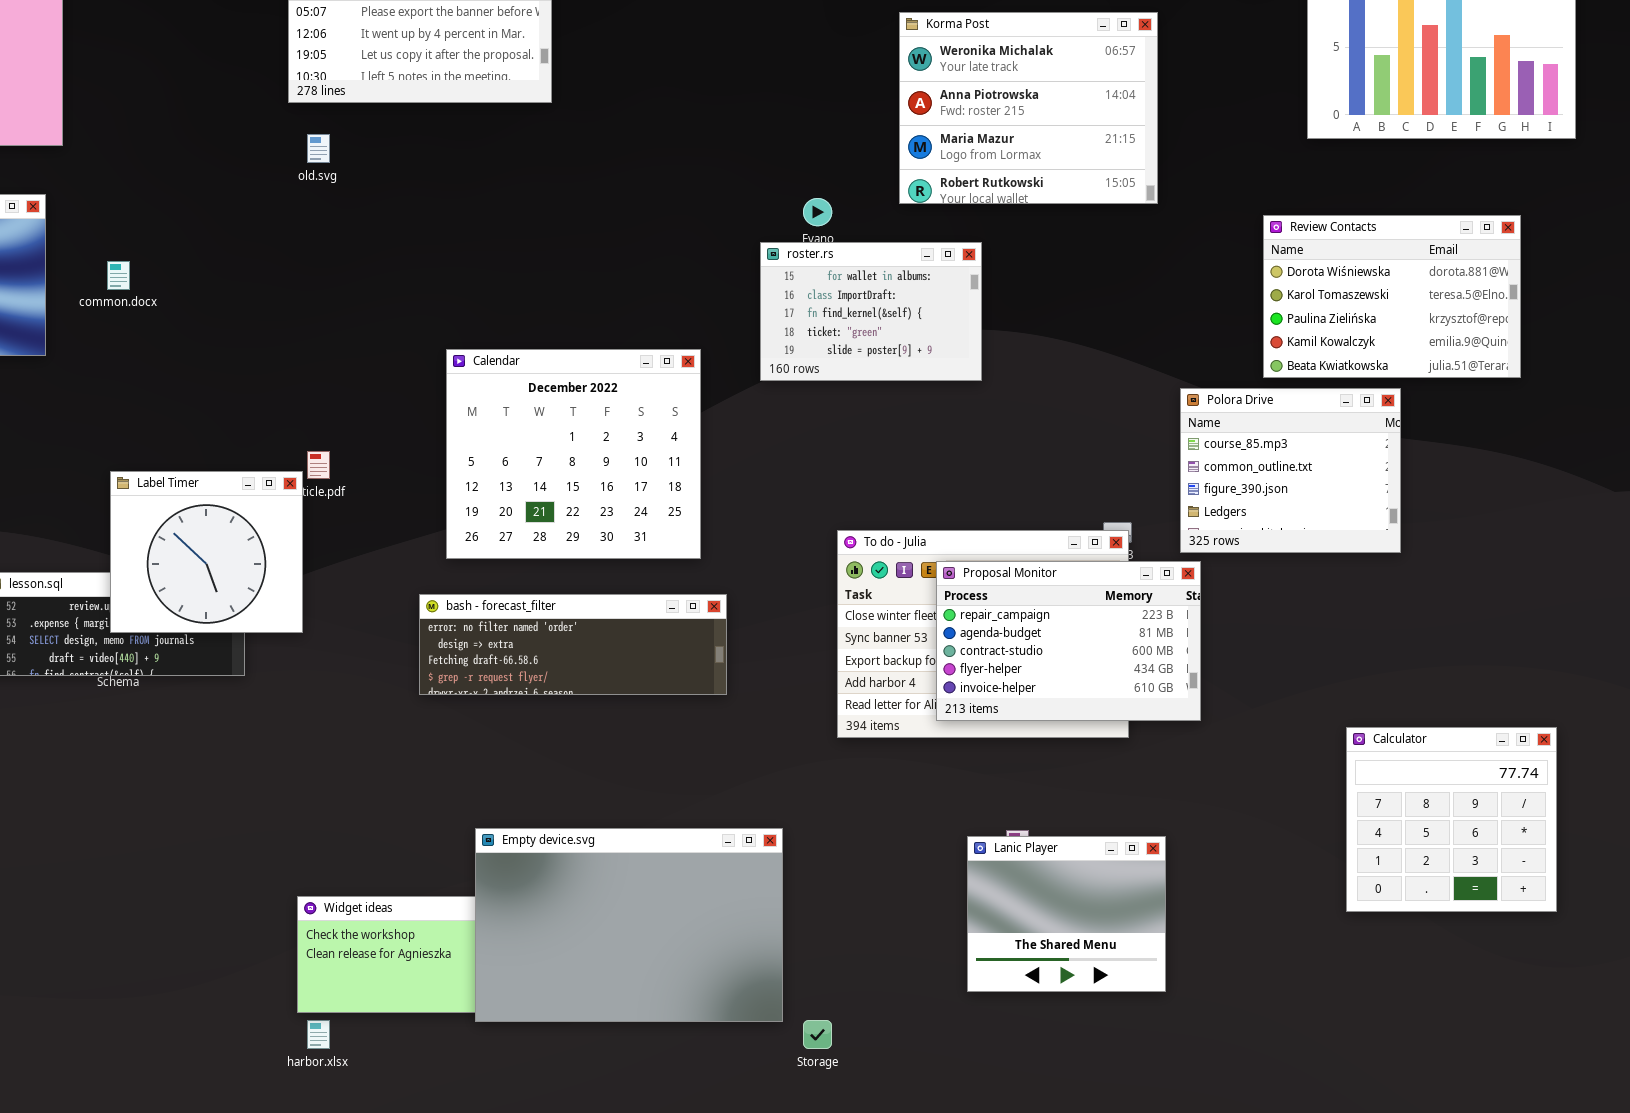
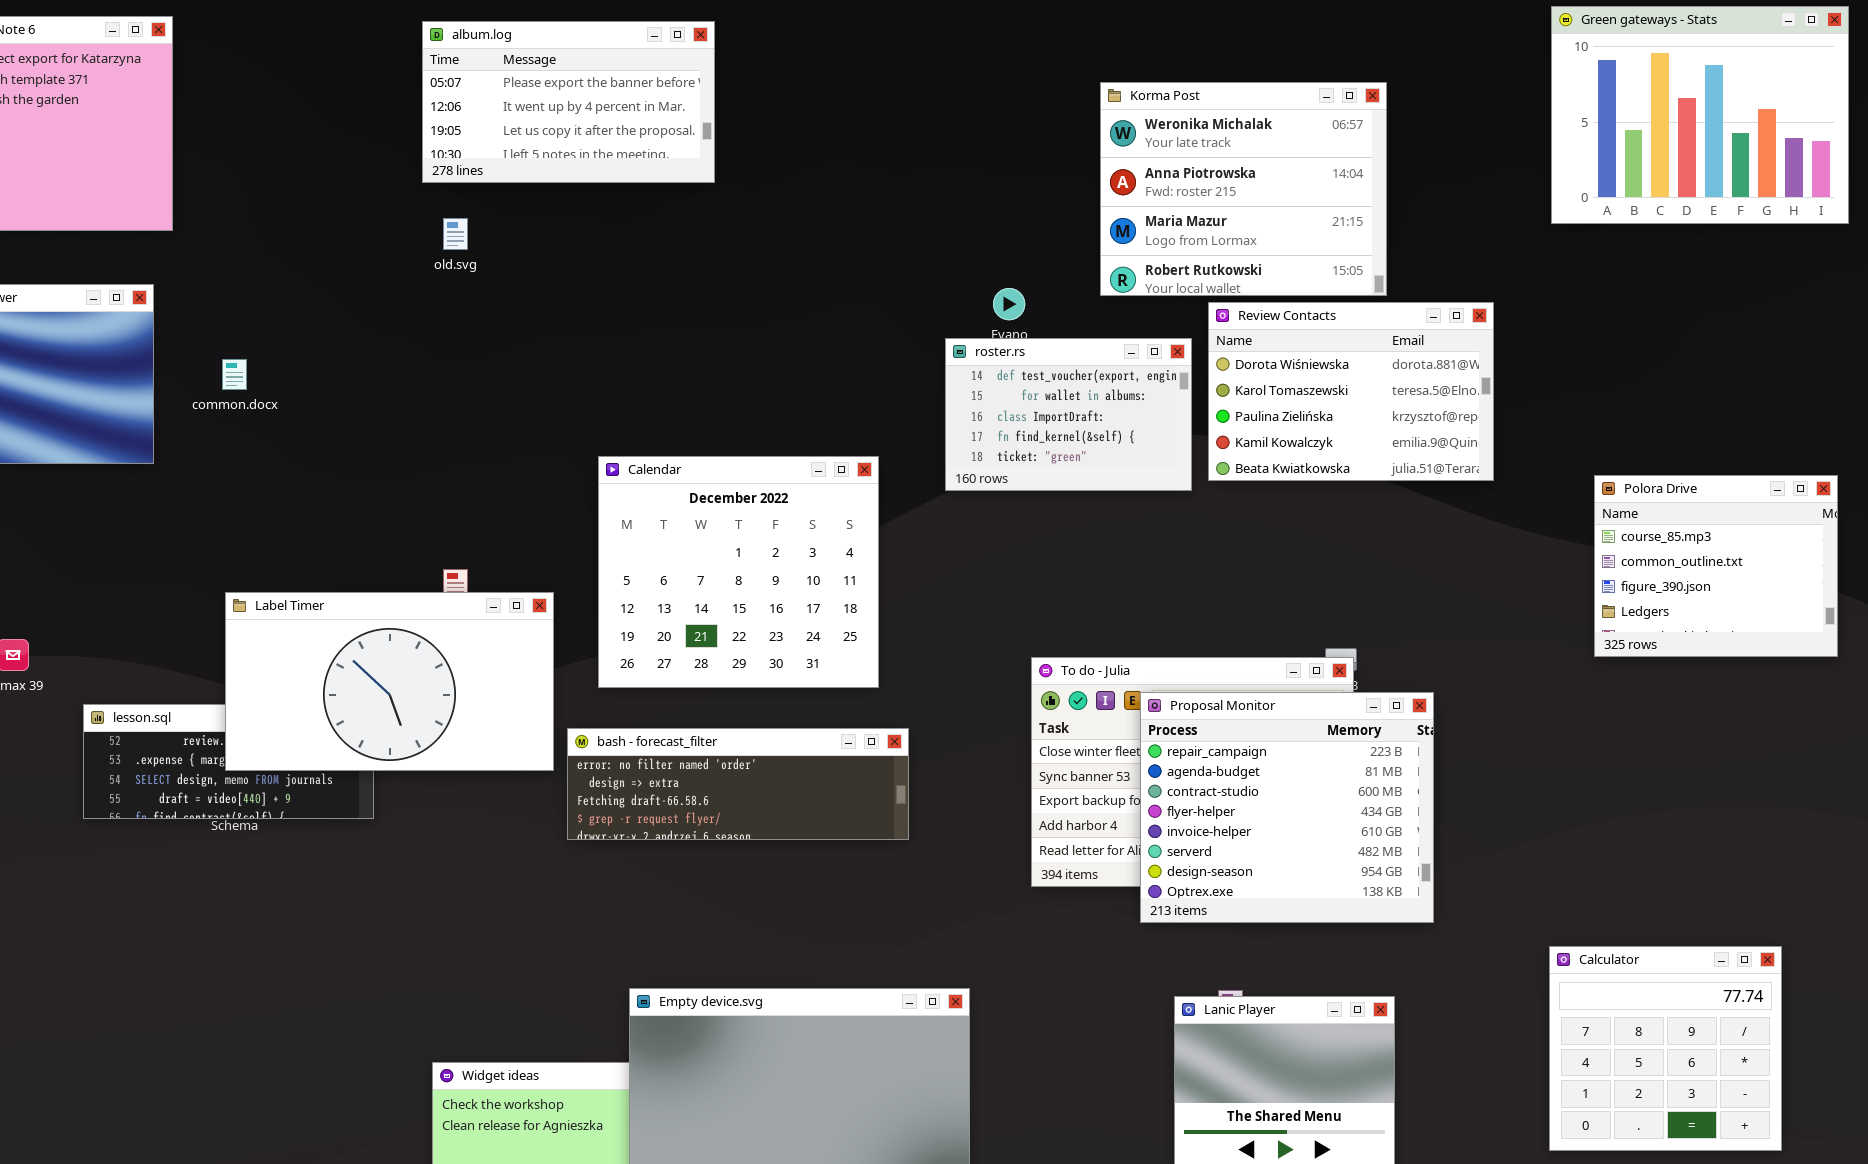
Review Contacts: [1263,215,1521,378] -> [1208,302,1494,481], moved
roster.rs: [760,242,982,381] -> [945,338,1192,491], scrolled up 1 row
Polora Drive: [1180,388,1401,553] -> [1594,475,1838,657], moved
Label Timer: [110,471,303,633] -> [225,592,554,771], resized
Proposal Monitor: [936,561,1201,721] -> [1140,692,1434,923], resized
Calculator: [1346,727,1557,912] -> [1549,946,1782,1151], moved

